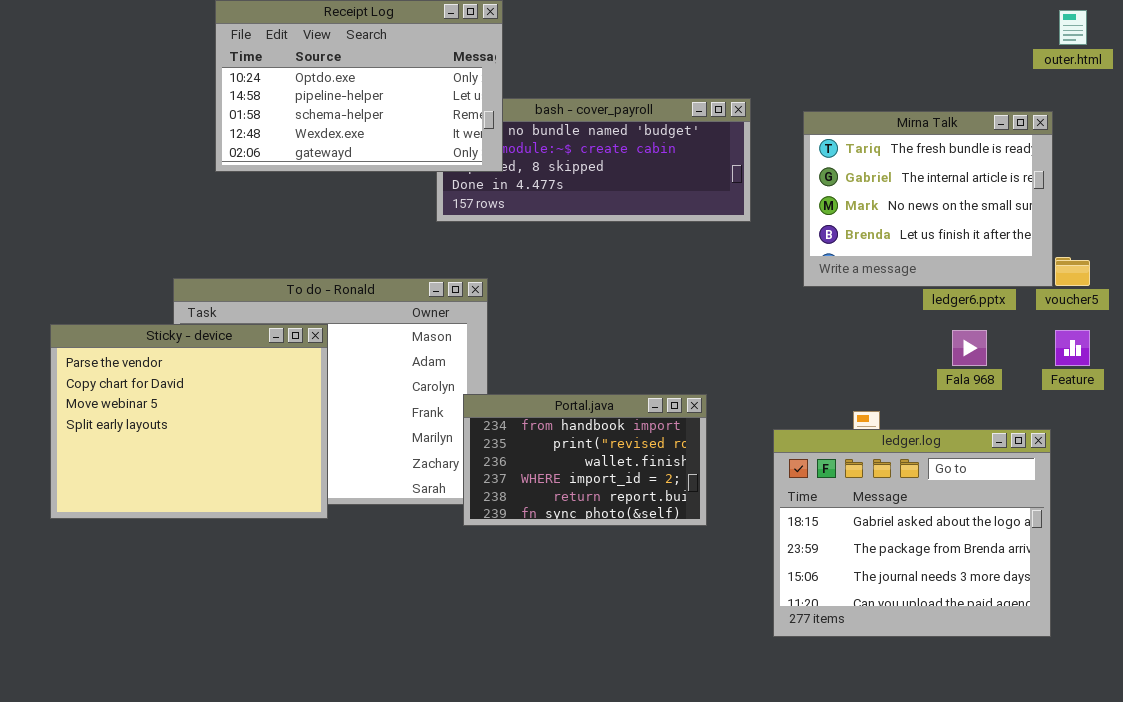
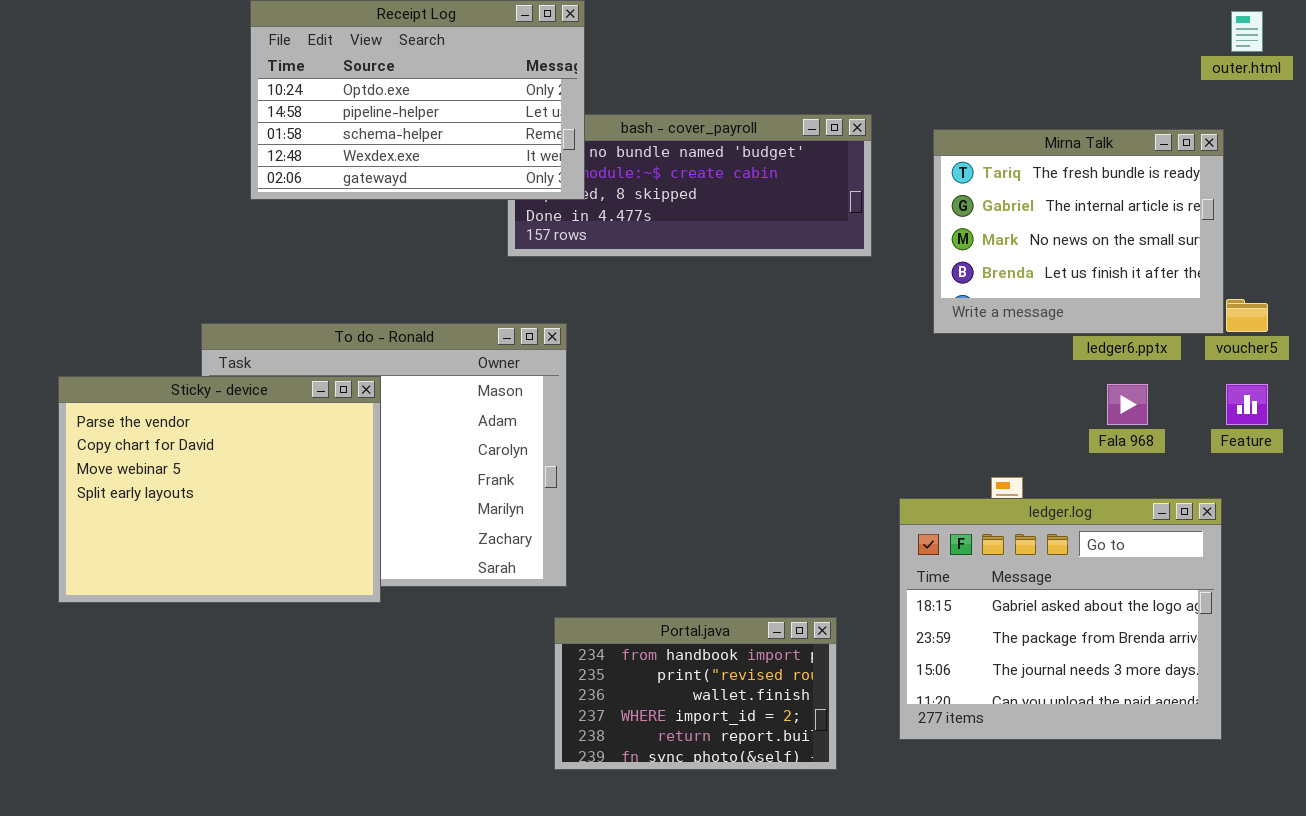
Portal.java: [463,394,707,526] -> [554,617,837,770], moved

